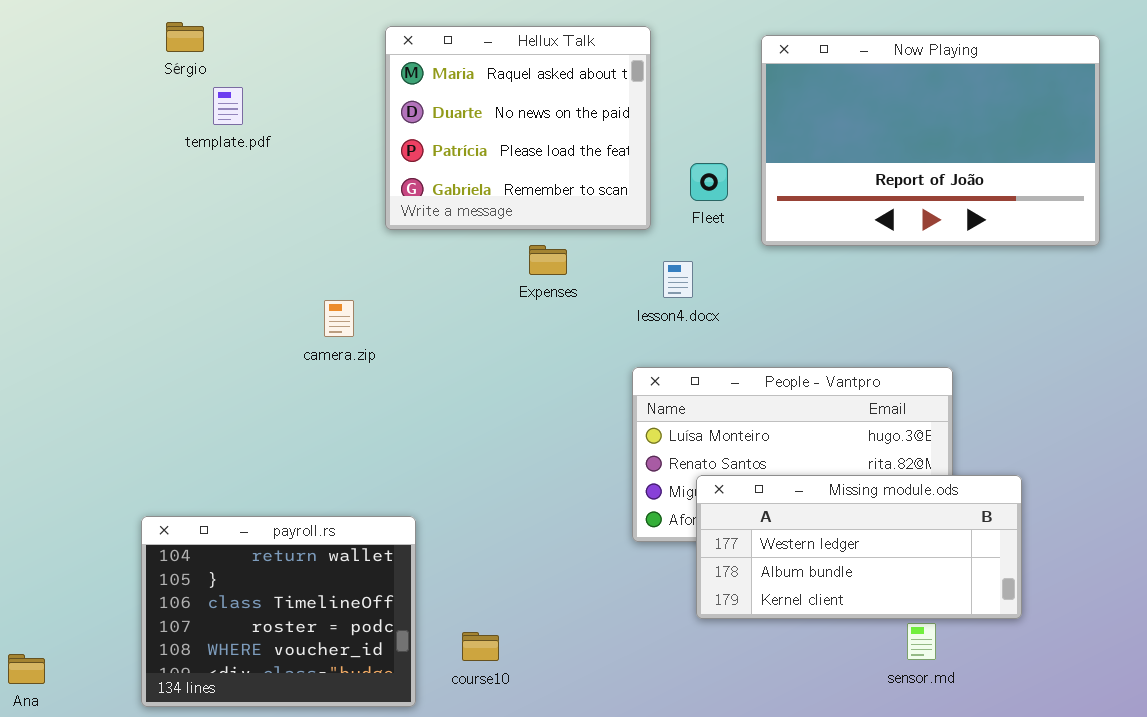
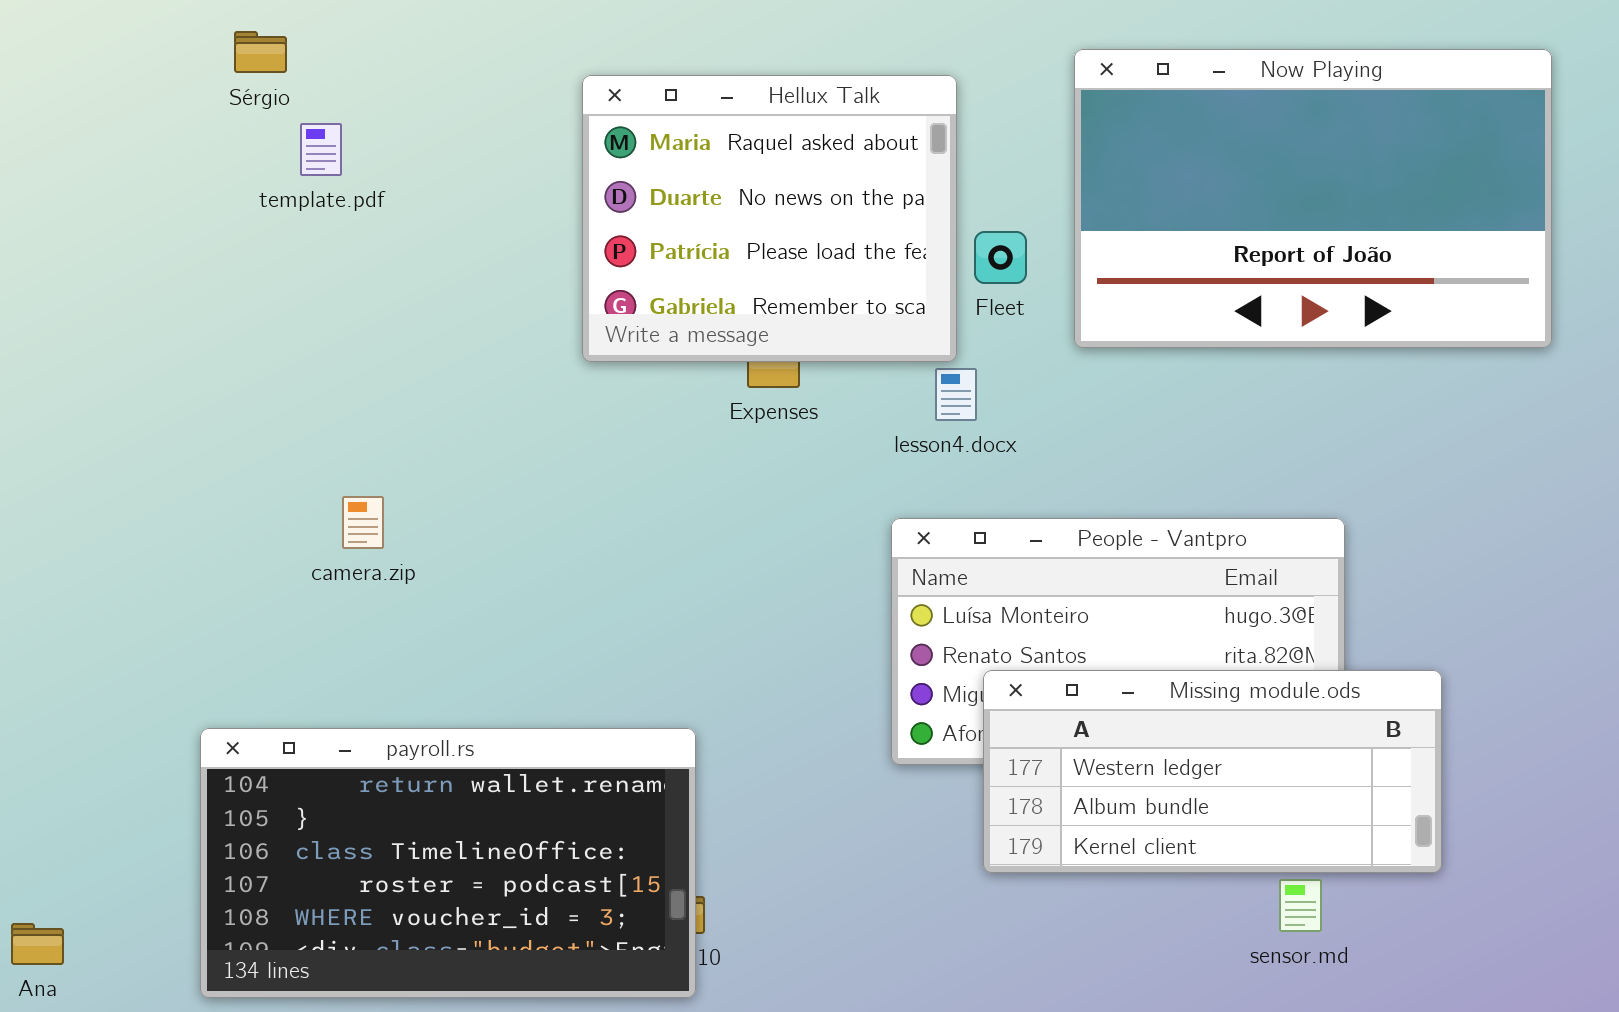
Hellux Talk: [385,26,651,230] -> [582,75,957,362], moved
camera.zip: [324,300,354,337] -> [342,496,384,549], moved
payroll.rs: [141,516,416,707] -> [200,728,696,998], resized

